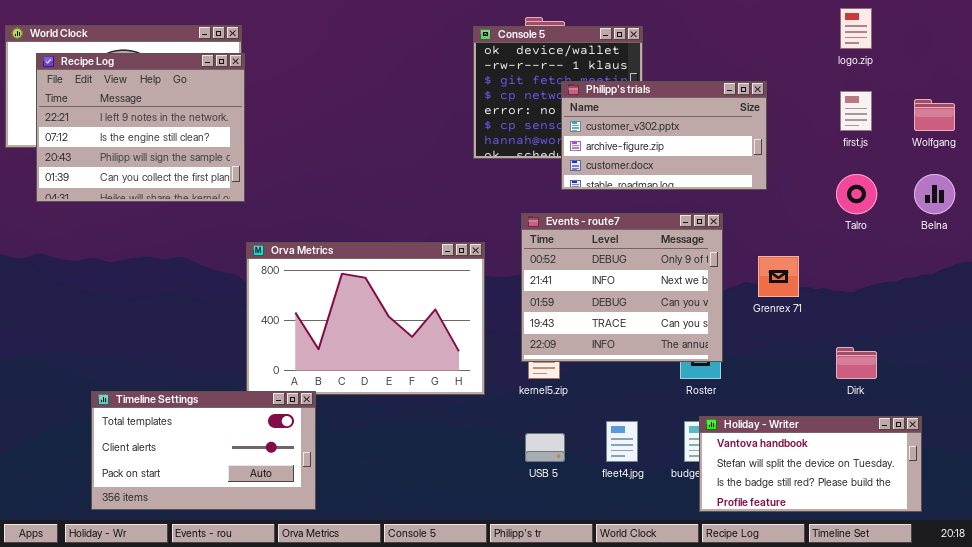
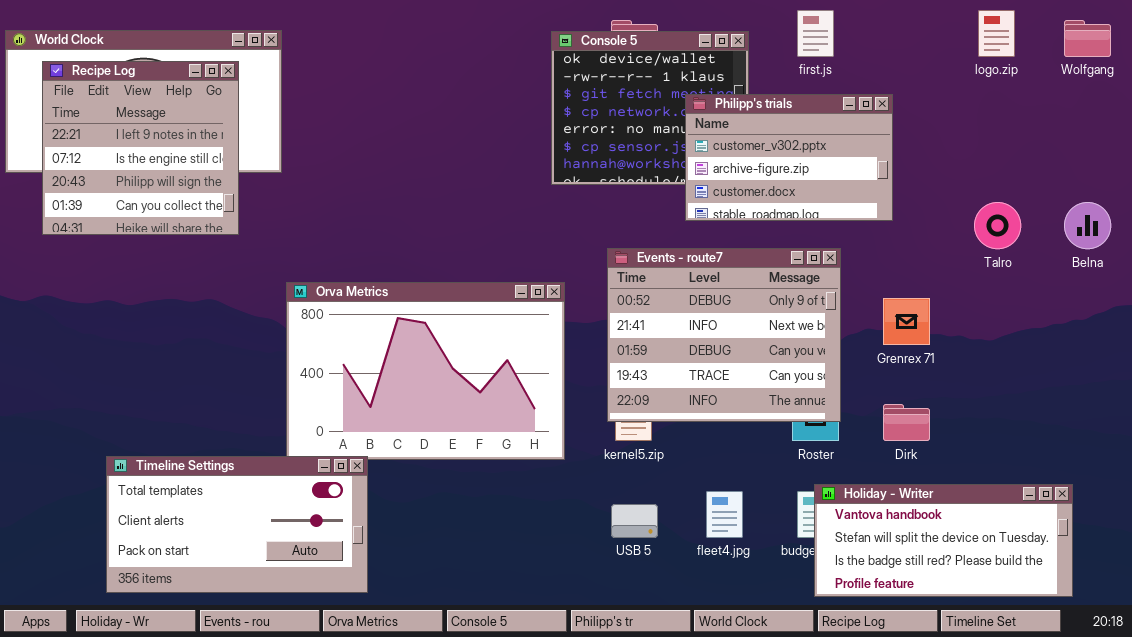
Recipe Log: [36,53,245,202] -> [42,61,239,235], resized
Philipp's trials: [561,81,767,190] -> [685,94,893,221], resized
first.js: [840,91,872,131] -> [797,10,834,57], moved
Wolfgang: [914,99,955,131] -> [1064,20,1111,57], moved
Dirk: [836,347,877,379] -> [883,404,930,441], moved

